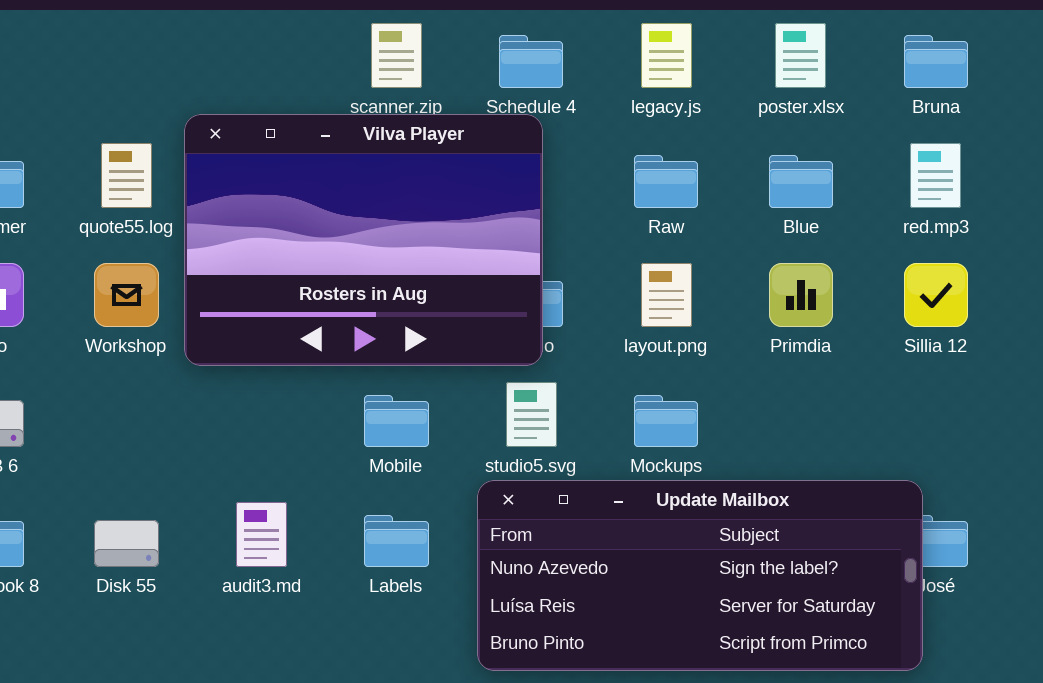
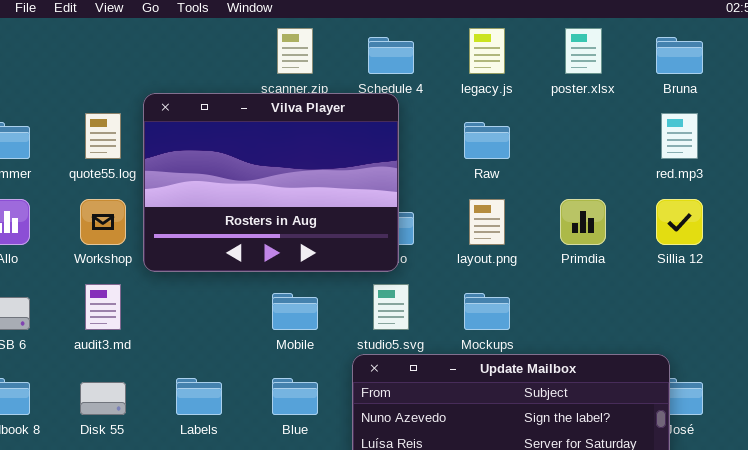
Blue: [769,155,833,208] -> [272,378,318,415], moved
audit3.md: [236,502,287,567] -> [85,284,121,330], moved
Labels: [364,515,429,567] -> [176,378,222,415], moved

